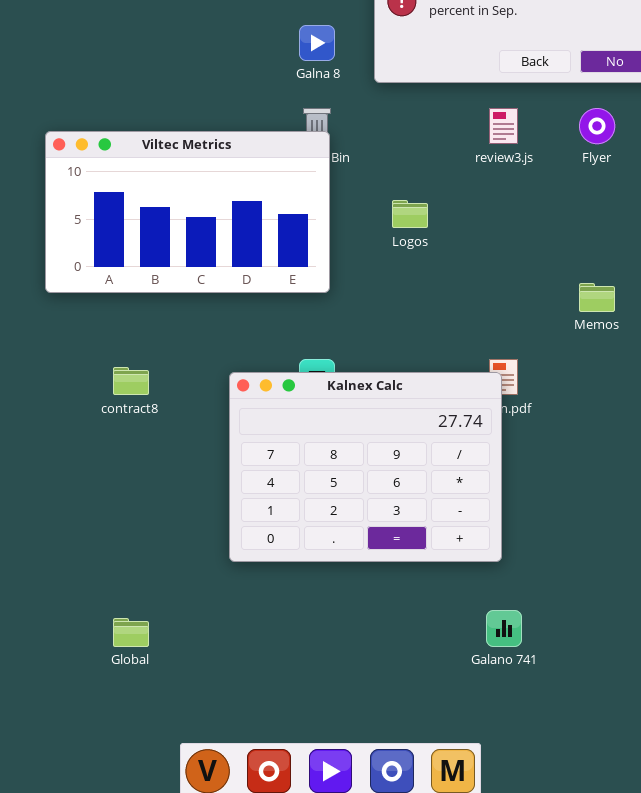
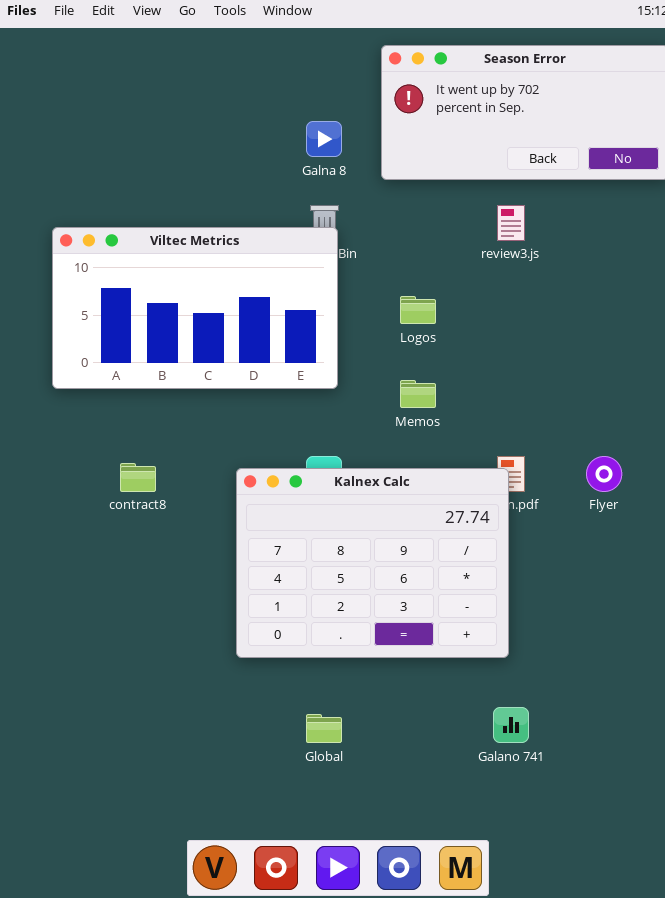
Flyer: [579,108,615,144] -> [586,456,622,492], moved
Memos: [579,283,615,312] -> [400,380,436,408], moved
Global: [113,618,149,647] -> [306,714,342,743], moved

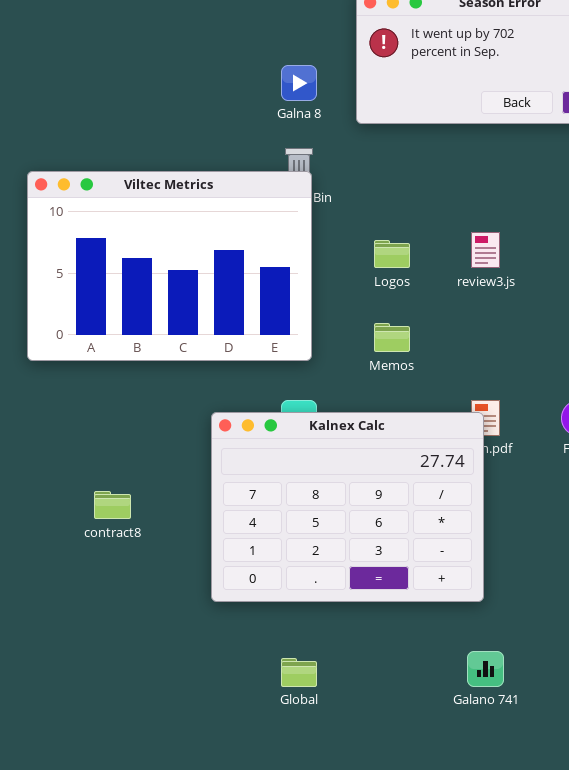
review3.js: [497,205,525,241] -> [471,232,500,268], moved
Viltec Metrics: [52,227,338,389] -> [27,171,312,361], resized
contract8: [120,463,156,492] -> [94,491,131,519], moved

